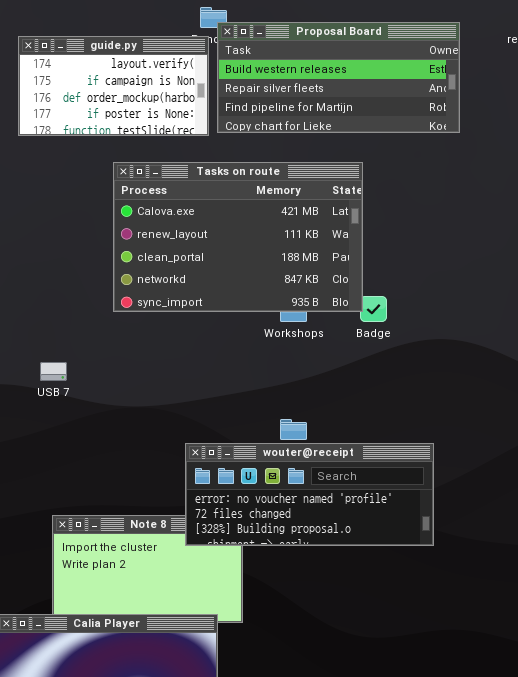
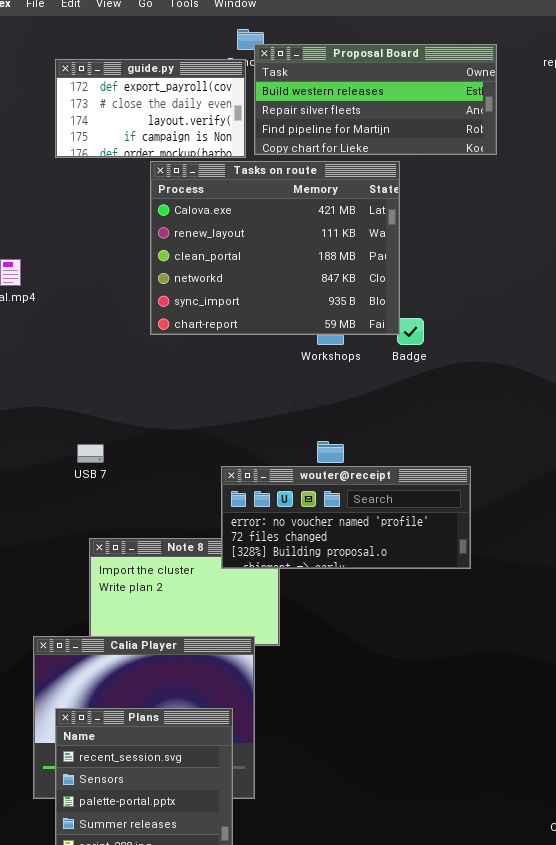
guide.py: [18,36,209,136] -> [55,59,246,158], scrolled up 2 rows
Tasks on route: [113,162,363,312] -> [150,161,400,335], resized
USB 7: [40,362,67,381] -> [77,444,104,463], moved

